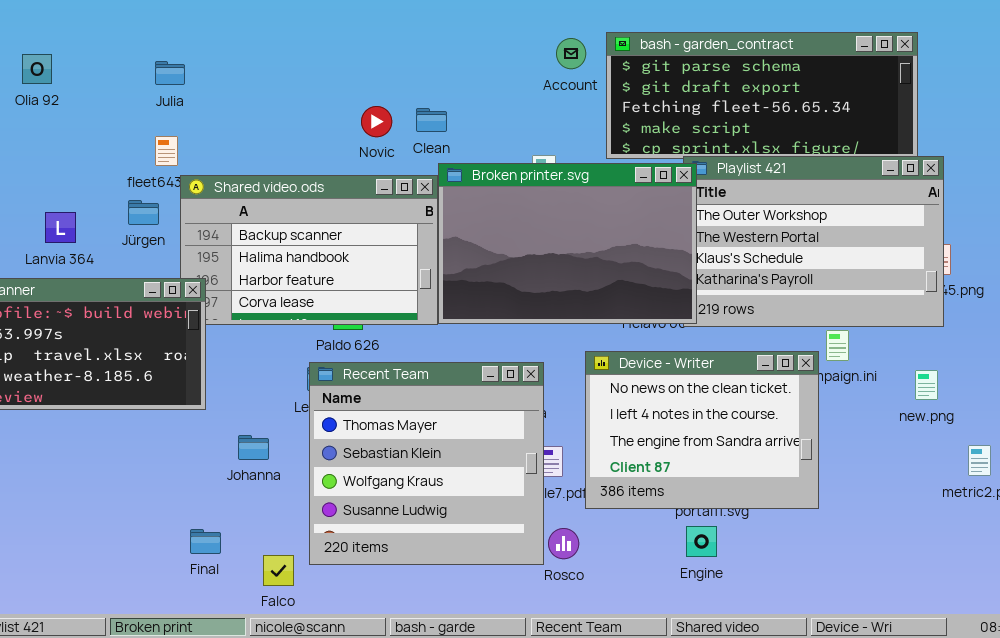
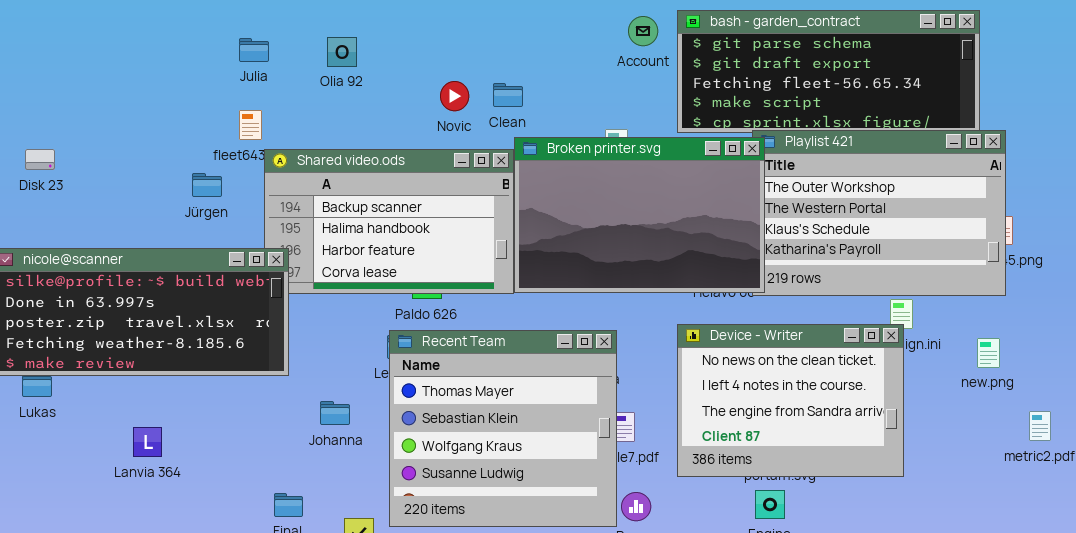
Olia 92: [22,54,52,84] -> [327,37,357,67], moved
Jürgen: [128,200,159,225] -> [192,173,222,197], moved
Lanvia 364: [45,212,76,243] -> [133,427,162,457], moved
Device - Writer: [585,351,819,509] -> [677,324,904,477], moved

